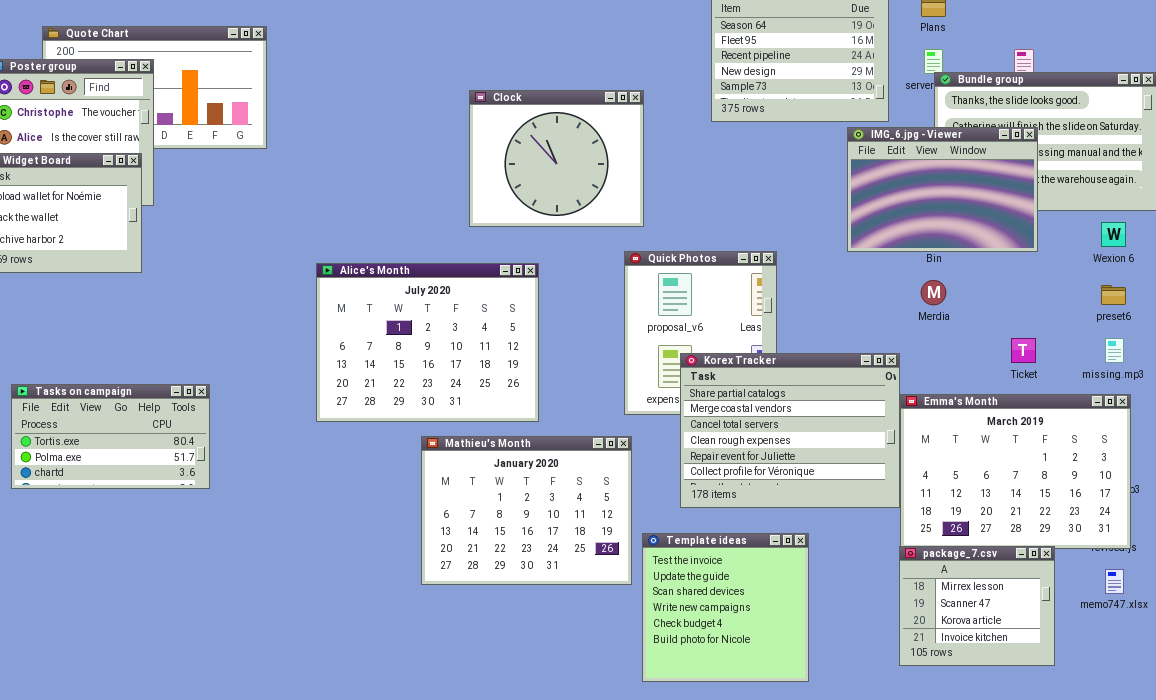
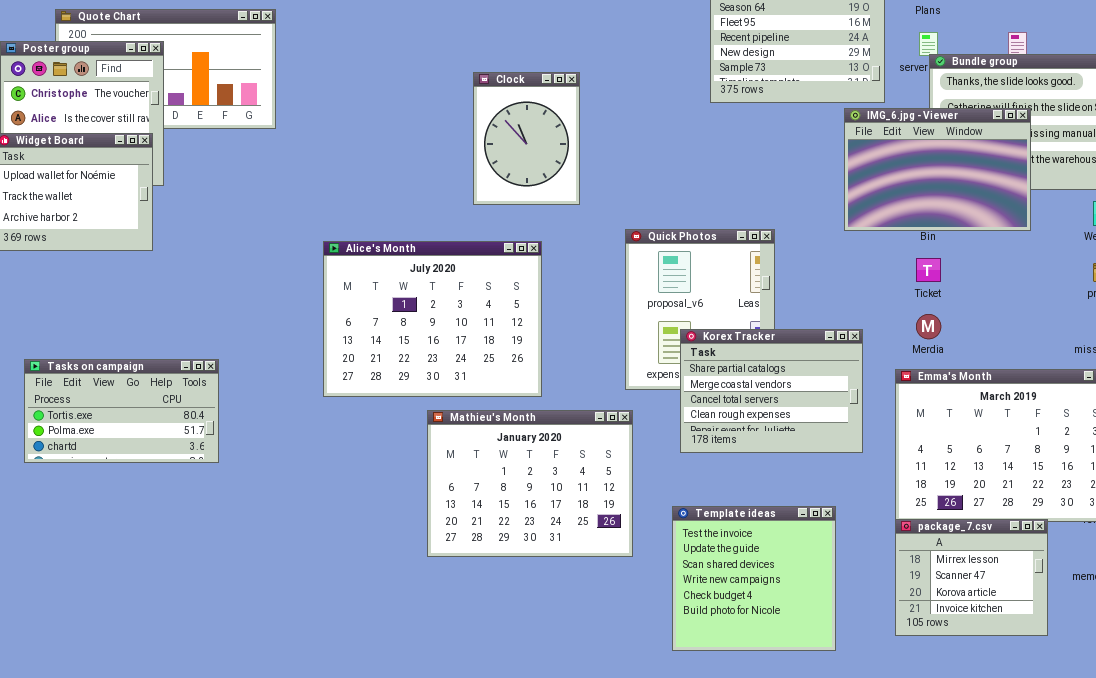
Clock: [469,90,644,227] -> [473,72,580,205], resized
Merdia: [921,280,946,305] -> [916,314,941,339], moved
Ticket: [1011,338,1036,363] -> [916,258,941,282], moved
Korex Tracker: [680,353,900,508] -> [680,329,863,453], resized
Template ideas: [642,533,809,682] -> [672,506,836,651], moved

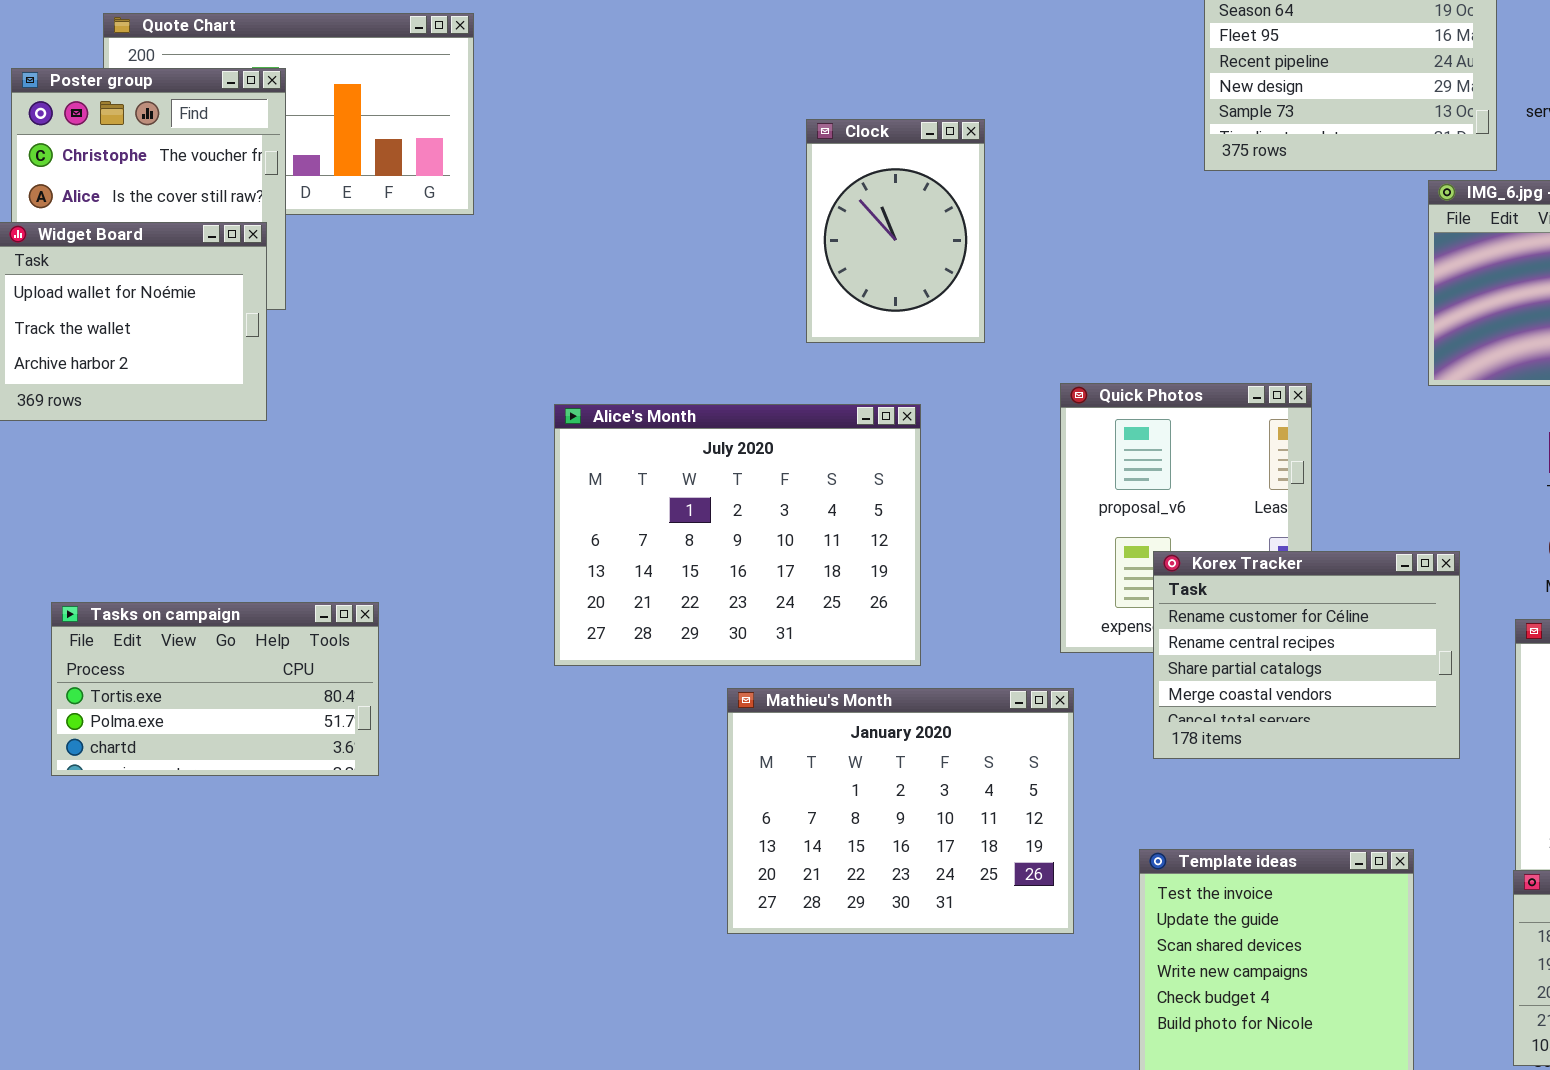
Korex Tracker: [680,329,863,453] -> [1153,551,1460,759], scrolled up 2 rows

